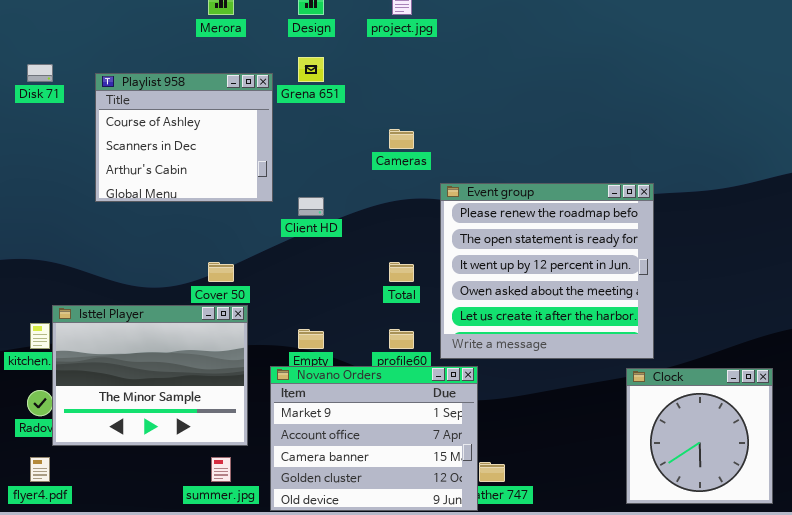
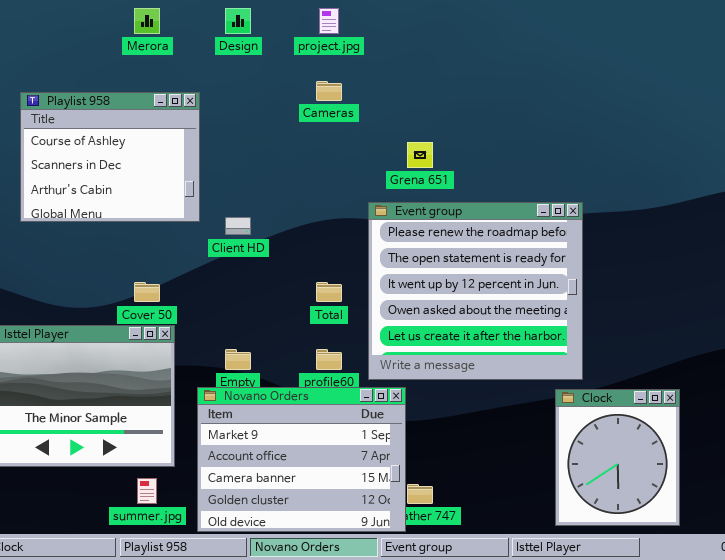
Grena 651: [298,57,324,82] -> [407,142,433,168], moved
Cameras: [389,129,414,149] -> [316,81,342,101], moved
Clock: [626,368,773,504] -> [555,389,680,526], resized

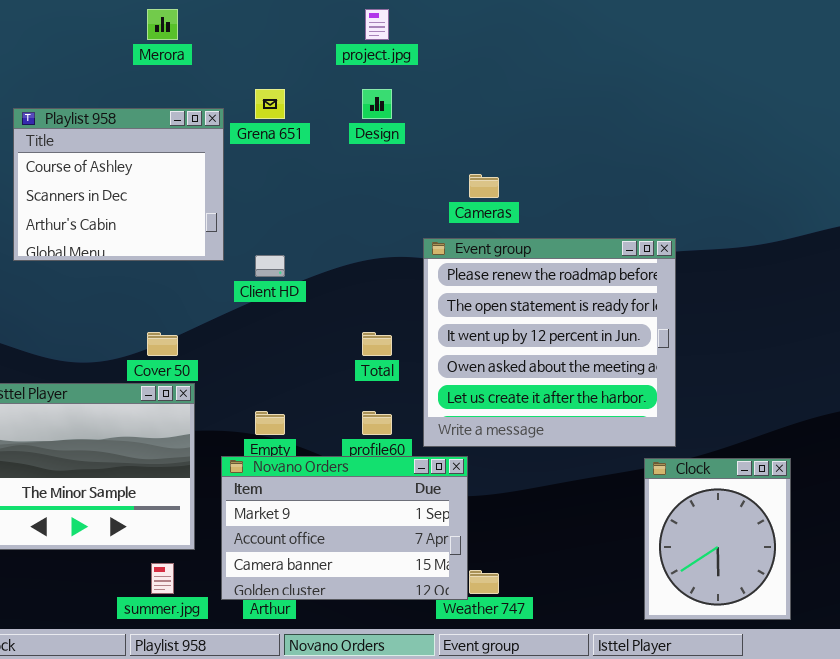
Design: [225,8,251,34] -> [362,89,392,119], moved
Cameras: [316,81,342,101] -> [469,174,499,198], moved
Grena 651: [407,142,433,168] -> [255,89,285,119], moved
Novano Orders: [197,387,406,532] -> [221,456,468,600], resized

